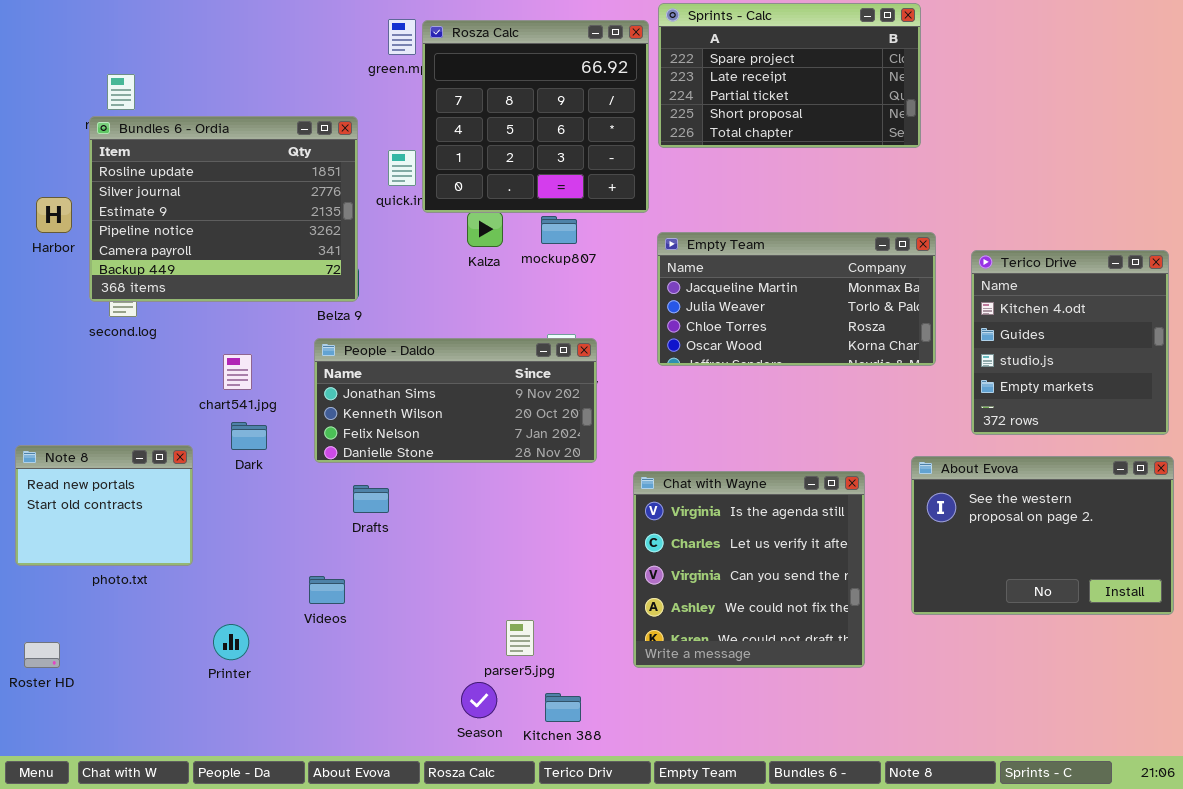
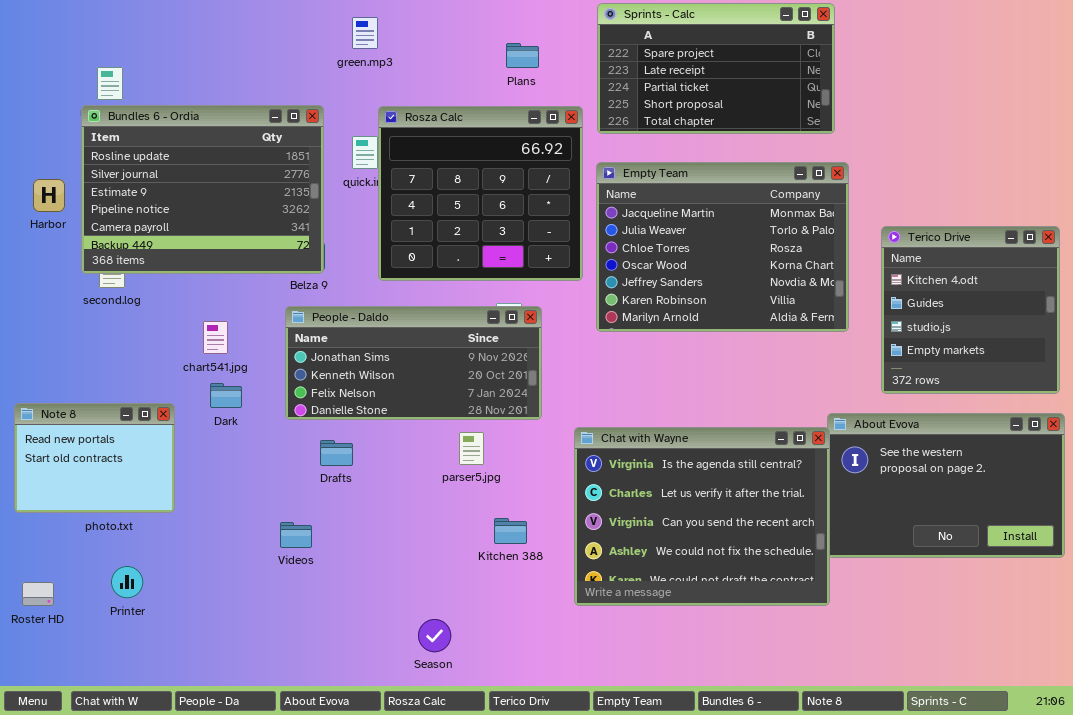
Rosza Calc: [422,20,649,213] -> [378,106,583,281], moved
Empty Team: [657,232,936,366] -> [596,162,849,332], resized
Chat with Wayne: [633,471,865,668] -> [574,427,830,606], resized
parser5.jpg: [506,620,534,656] -> [459,432,484,465], moved
Printer: [213,624,249,660] -> [111,566,143,598], moved
Kitchen 388: [545,693,581,722] -> [494,518,527,544], moved

